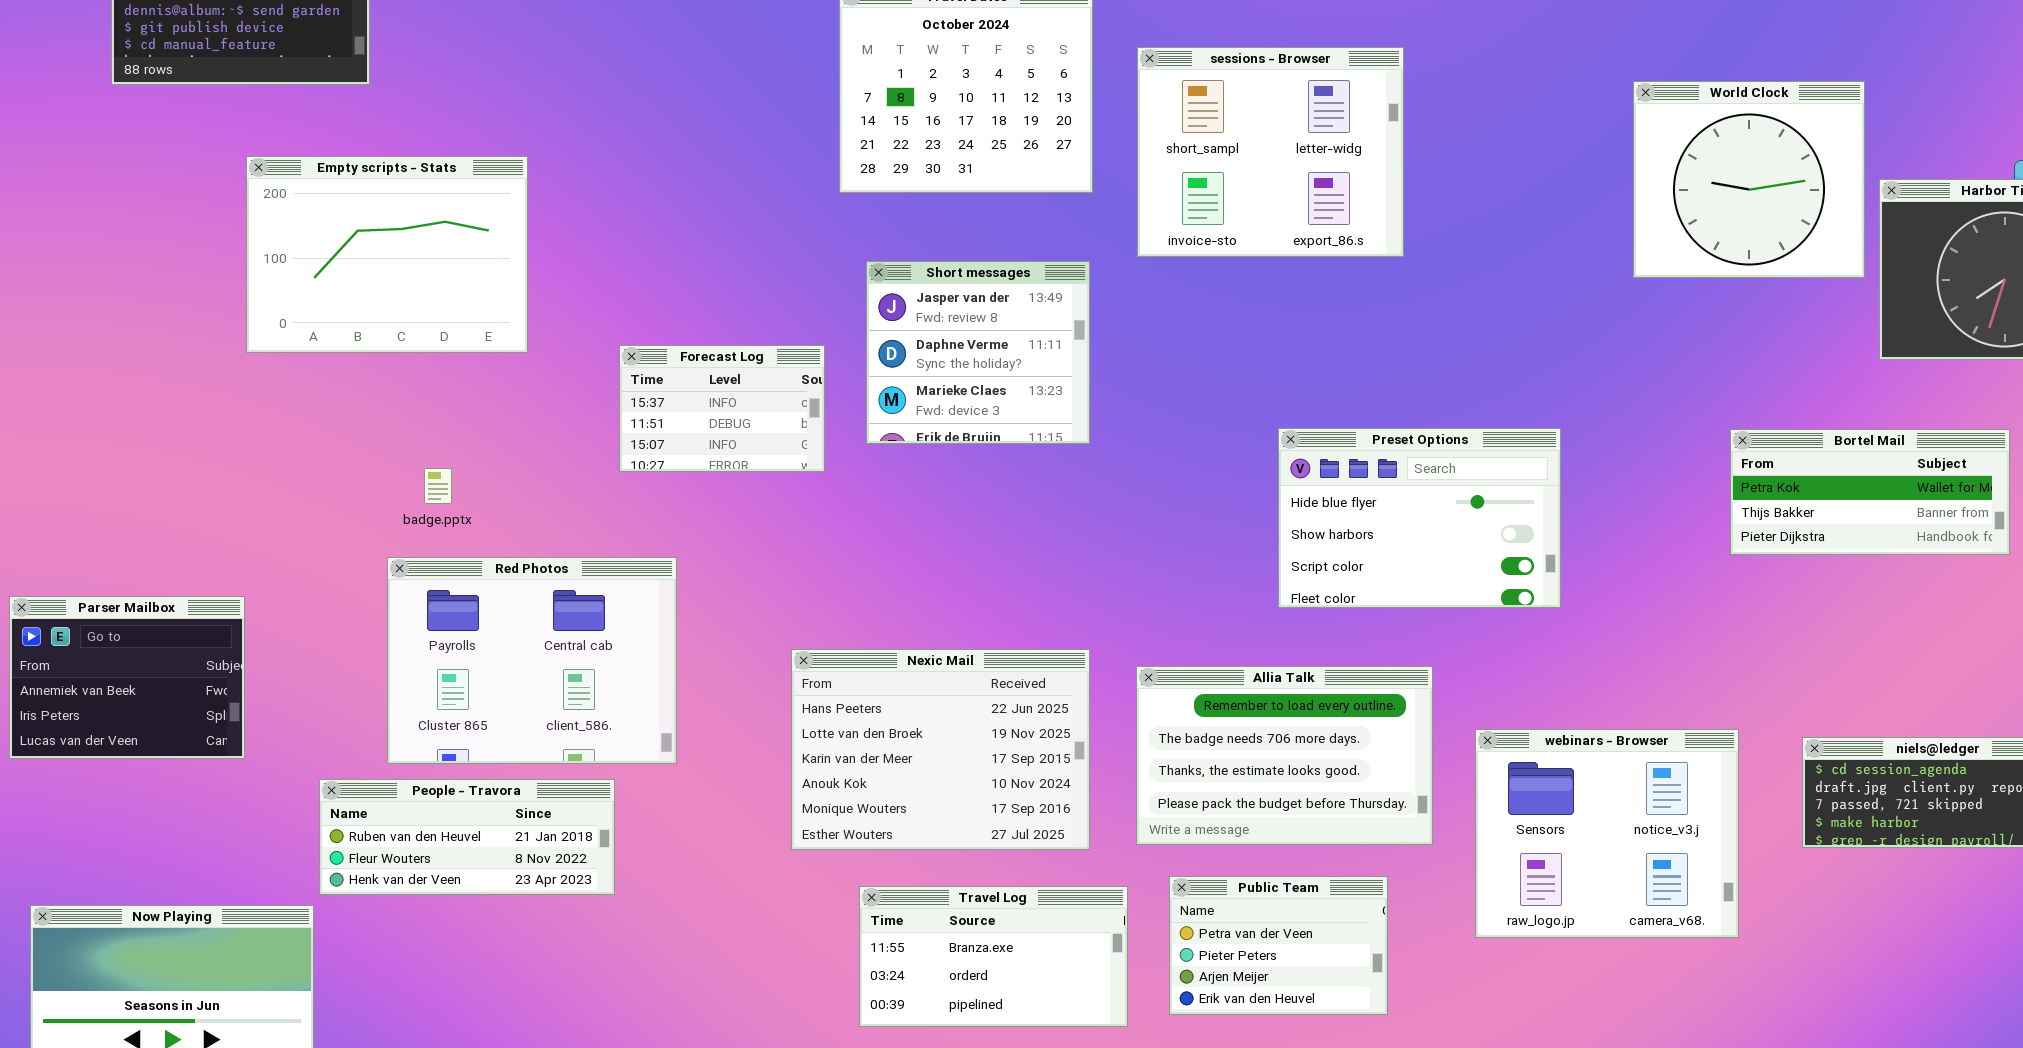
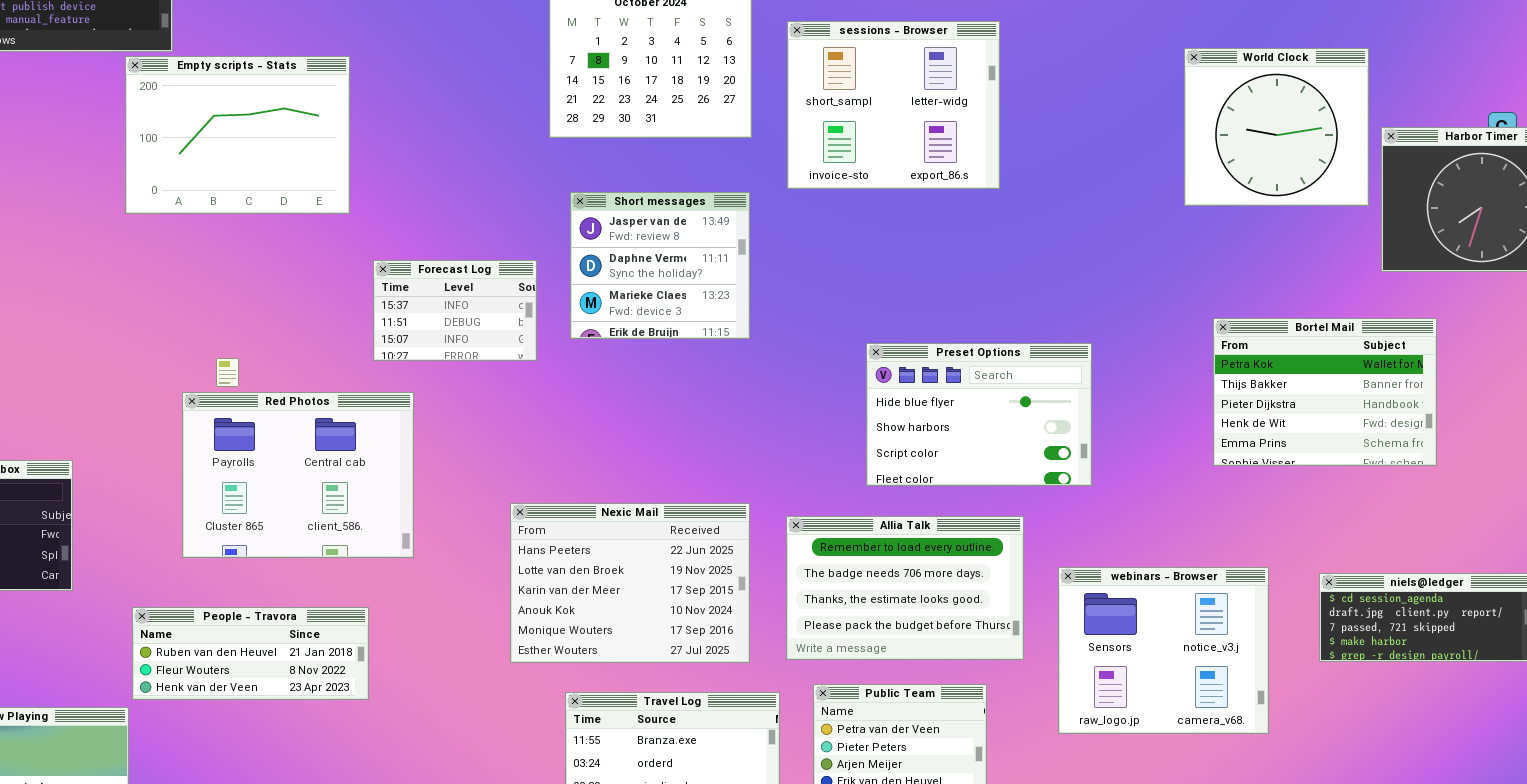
Empty scripts - Stats: [246,156,528,353] -> [125,56,350,214], moved
Preset Options: [1278,428,1561,608] -> [866,343,1092,486], moved
Bortel Mail: [1730,429,2010,555] -> [1213,318,1437,466], moved, resized
Red Photos: [387,557,677,764] -> [182,392,414,558], moved

